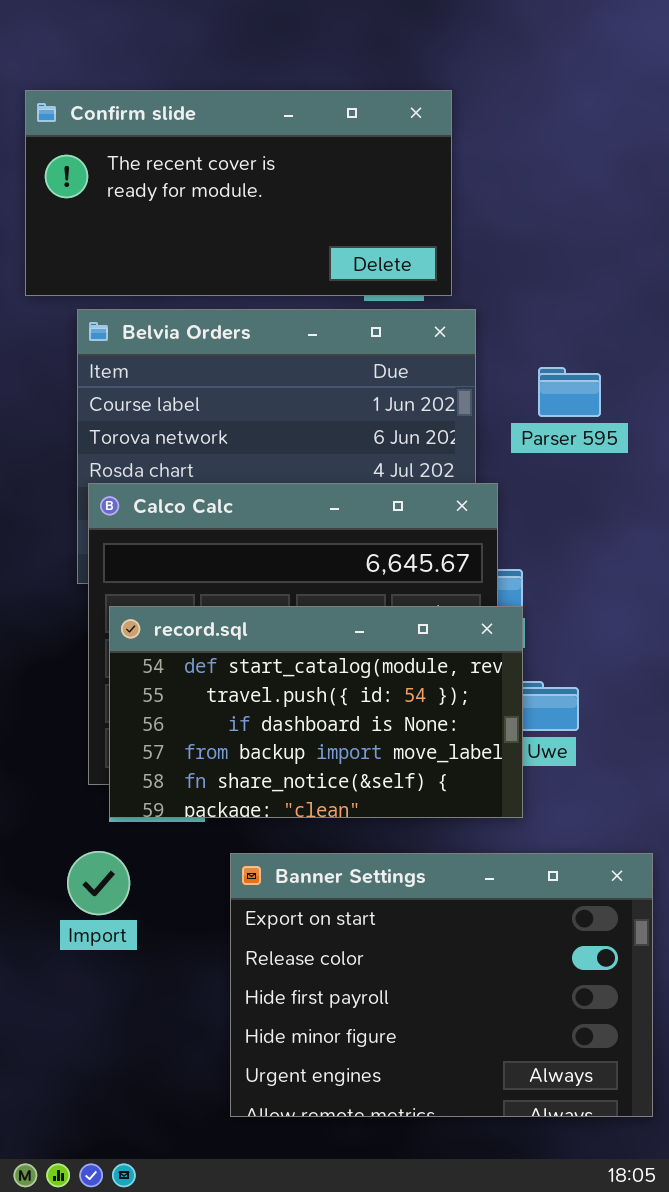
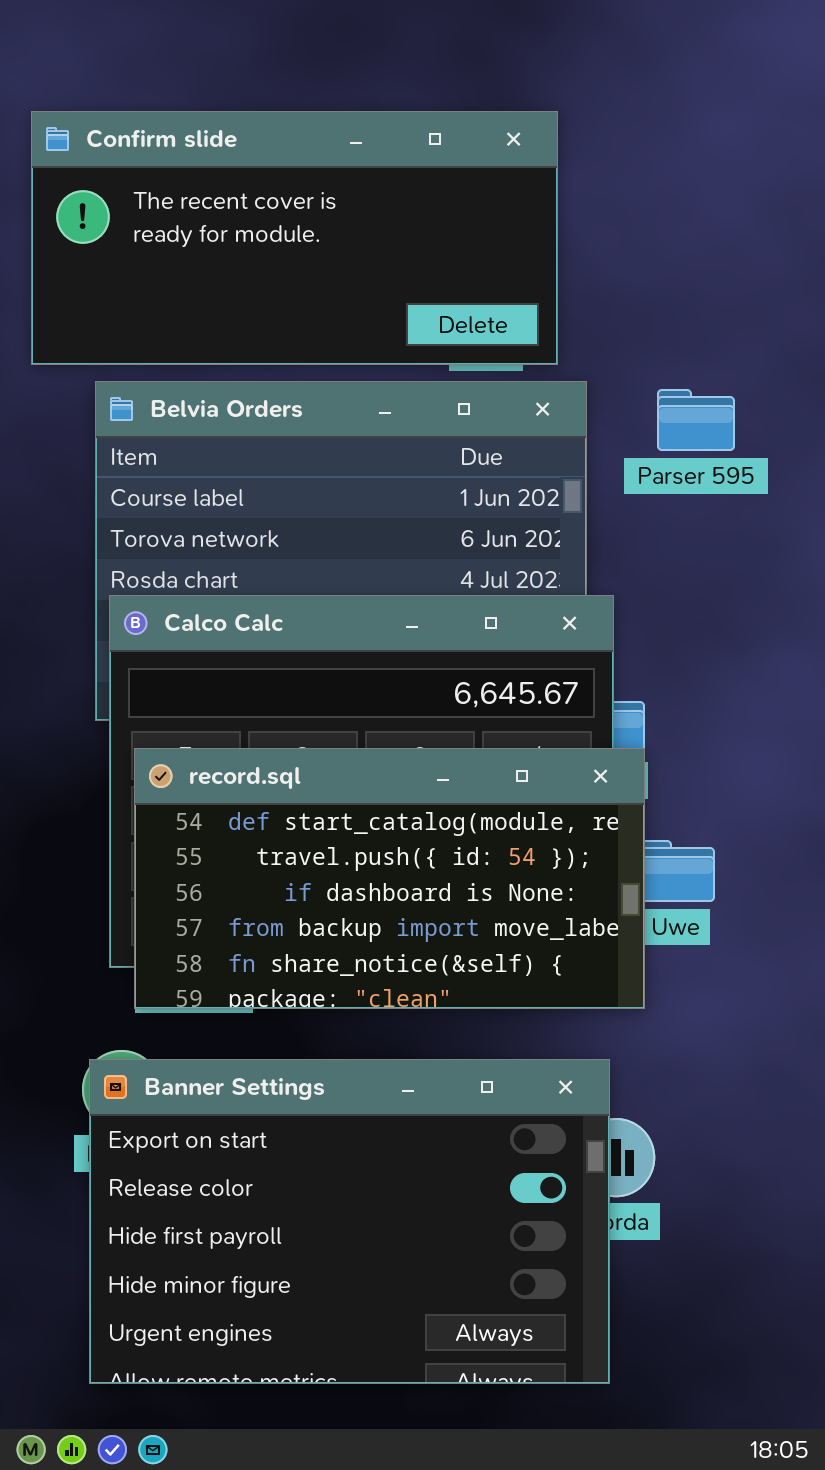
Parser 595: [538,367,601,417] -> [657,389,735,451], moved
Banner Settings: [230,853,653,1117] -> [89,1059,610,1384], moved

